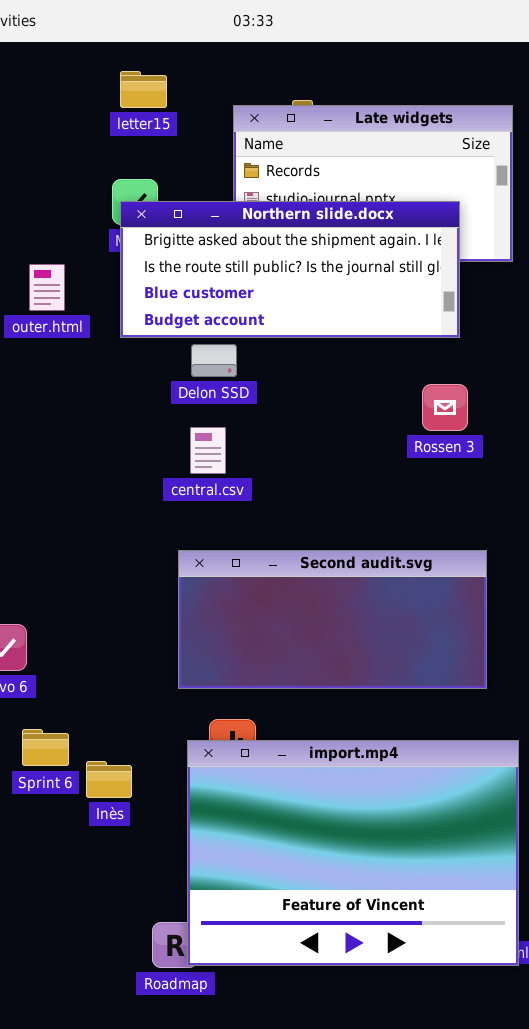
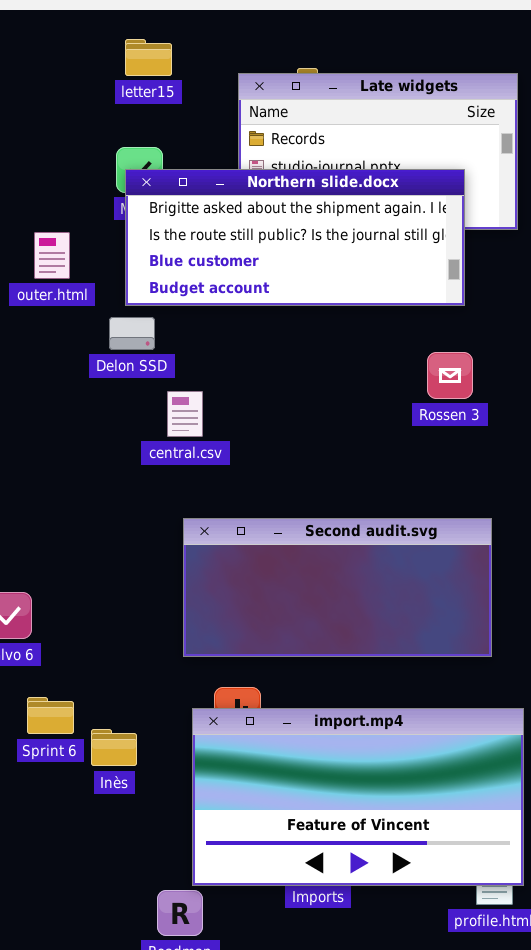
Delon SSD: [191,344,237,377] -> [109,317,155,350], moved
central.csv: [190,427,226,474] -> [167,391,203,437], moved
import.mp4: [187,740,519,966] -> [192,708,524,886], resized

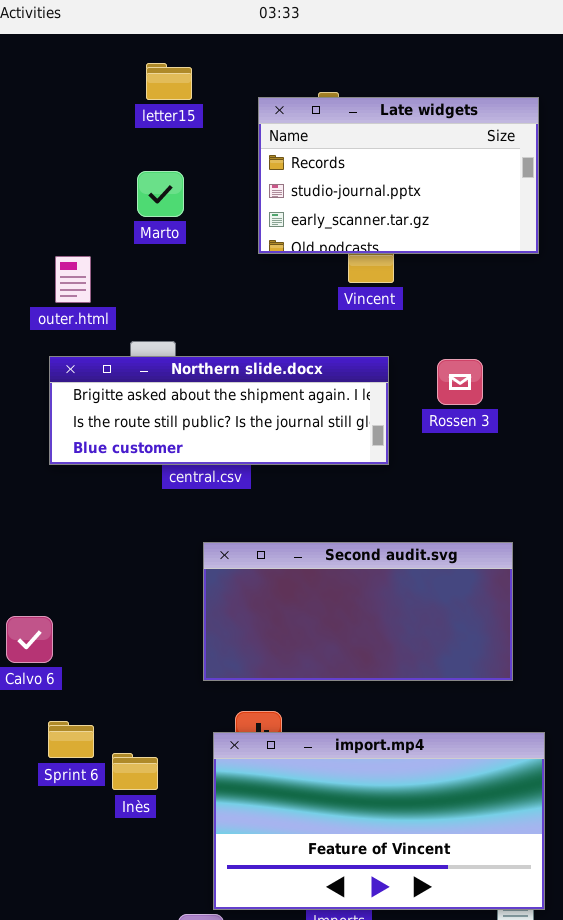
Northern slide.docx: [125,169,465,306] -> [49,356,389,465], moved, resized
Rossen 3: [427,352,473,399] -> [437,359,483,405], moved

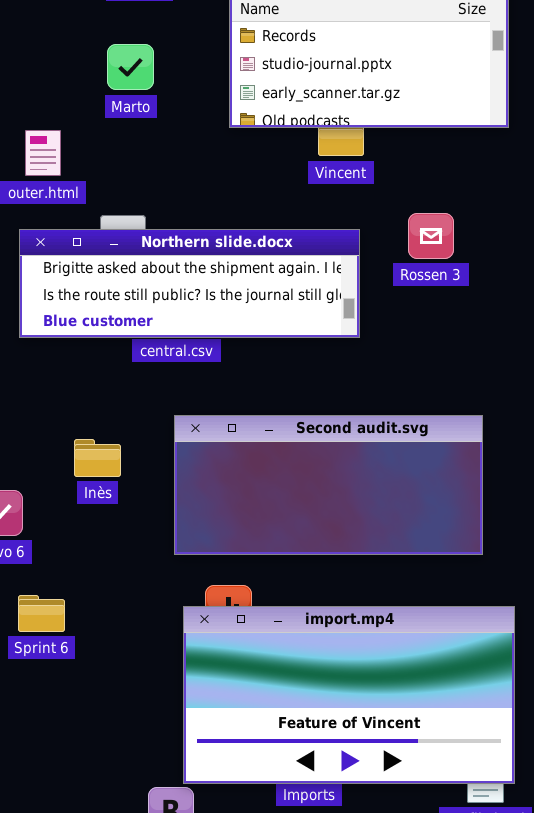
Rossen 3: [437,359,483,405] -> [408,213,454,259], moved
Inès: [112,753,158,790] -> [74,439,121,477], moved

